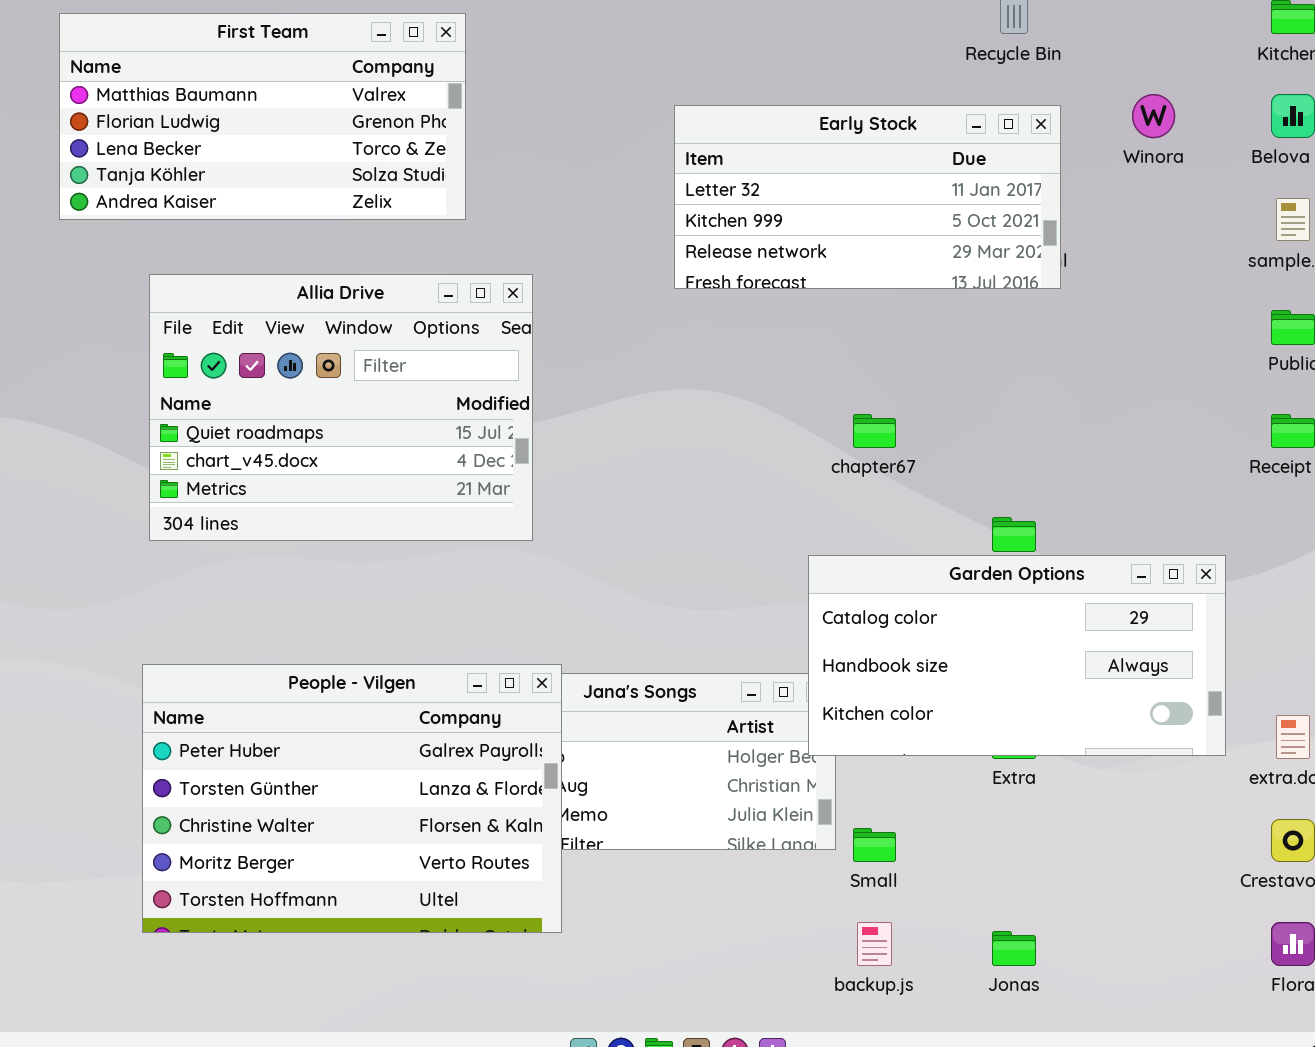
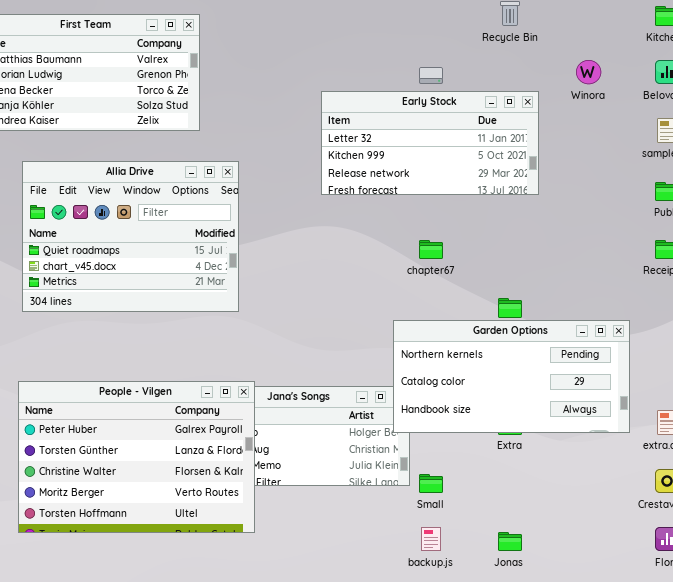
Early Stock: [674,105,1061,289] -> [321,91,539,195], moved
Garden Options: [808,555,1226,756] -> [393,320,630,433], scrolled up 1 row

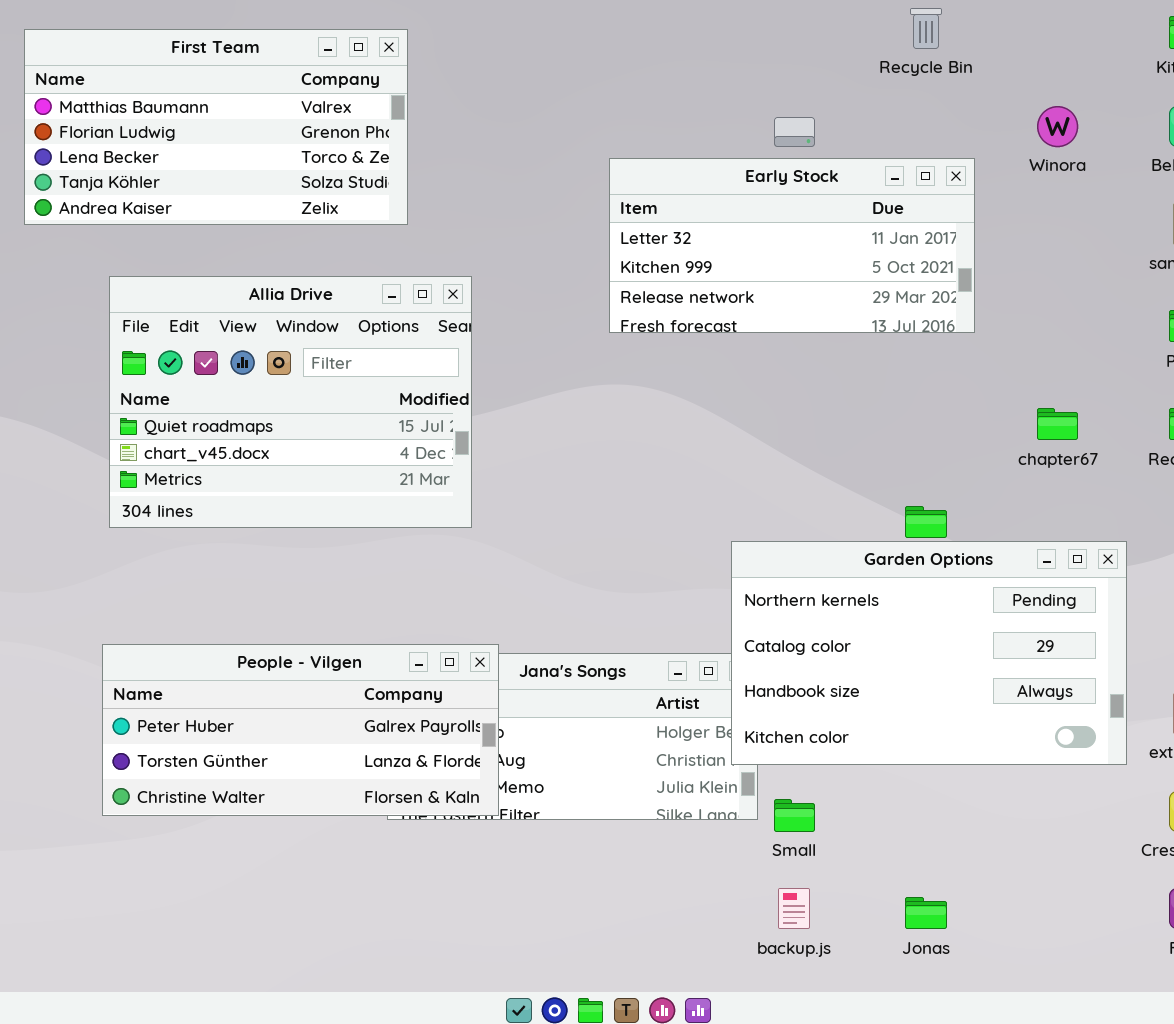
chapter67: [419,240,443,259] -> [1037,408,1078,440], moved
Garden Options: [393,320,630,433] -> [731,541,1127,765], resized
People - Vilgen: [18,381,255,533] -> [102,644,499,816], resized

